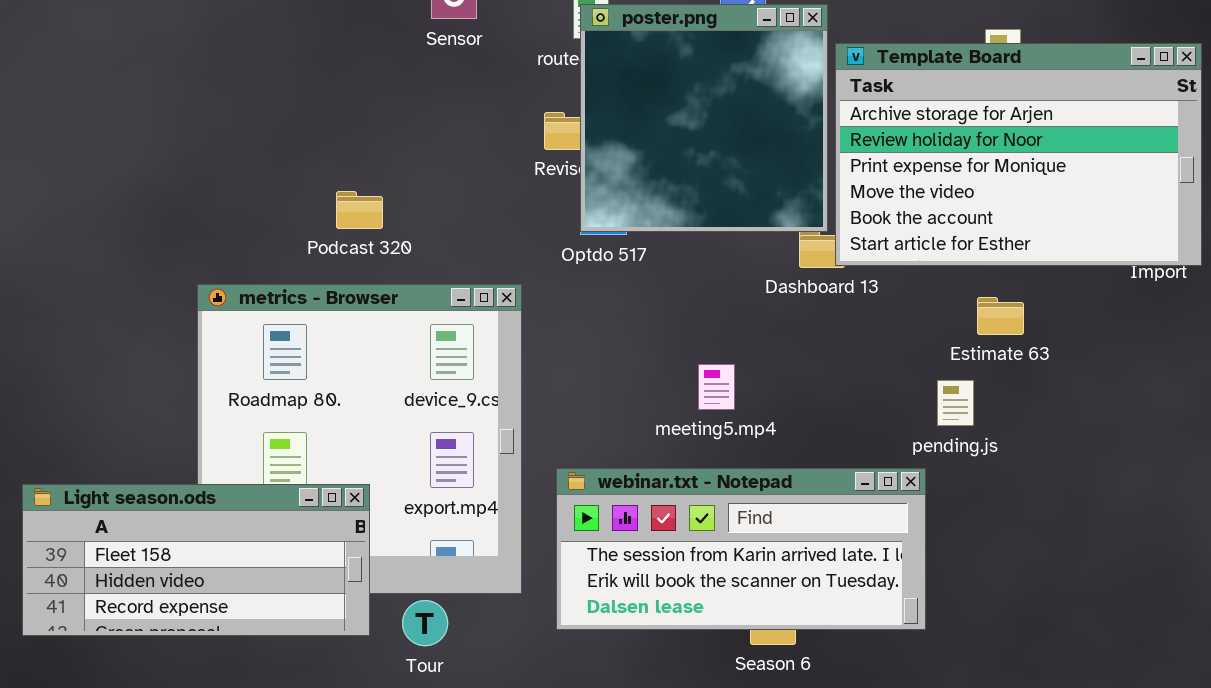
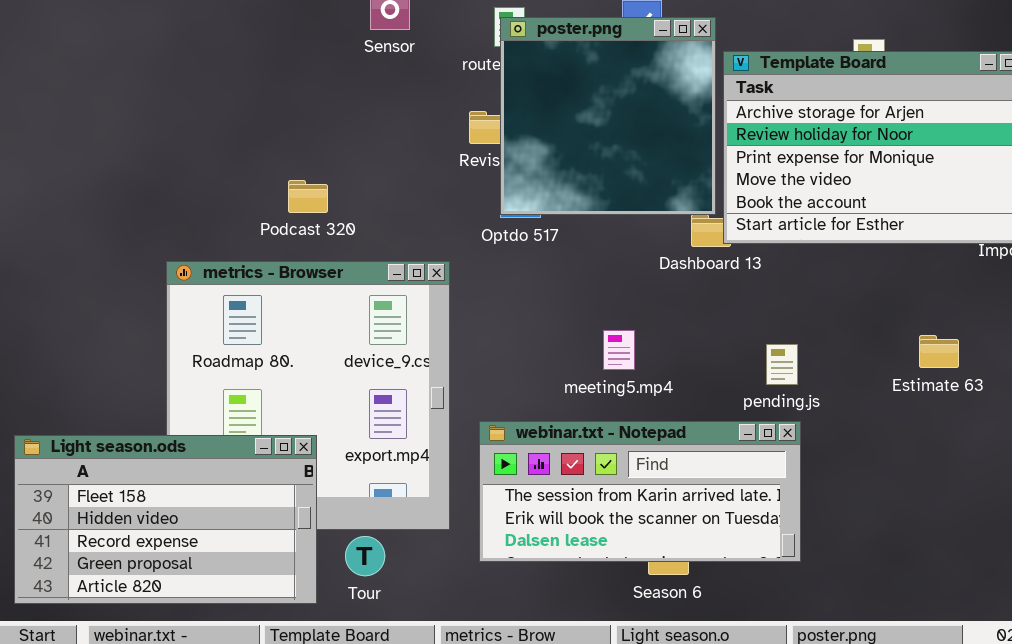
Estimate 63: [977,297,1024,335] -> [919,335,959,368], moved
pending.js: [937,380,974,426] -> [766,344,798,385], moved
Light season.ods: [22,484,370,636] -> [14,435,317,604], resized

